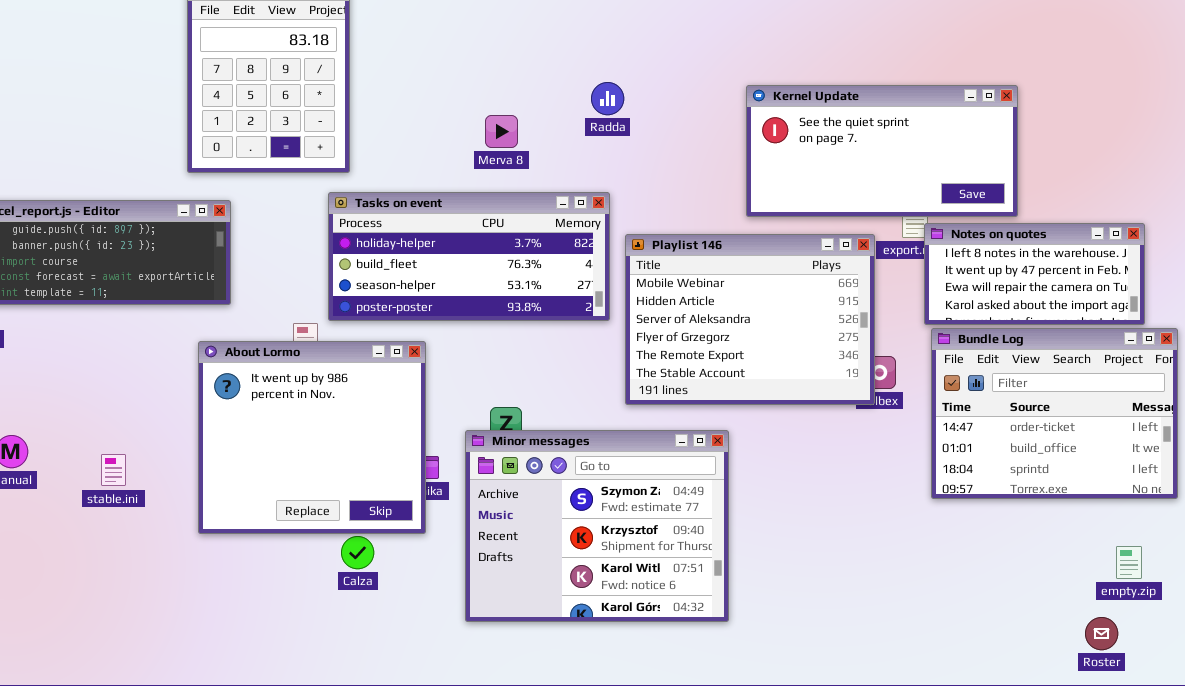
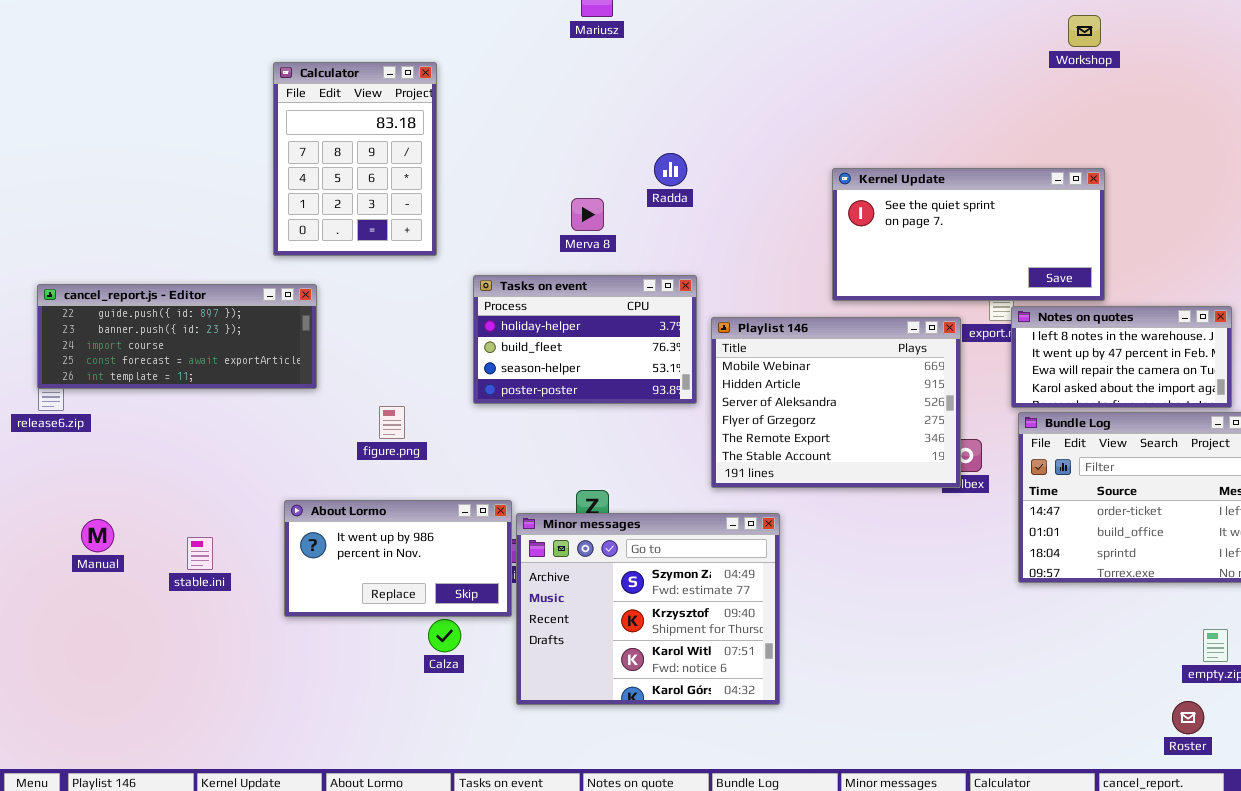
Radda: [591,82,624,115] -> [654,153,687,186], moved
Tasks on event: [328,192,610,321] -> [473,275,697,404], resized
About Lormo: [198,341,426,534] -> [284,500,512,617], resized
Minor messages: [465,430,729,622] -> [516,513,780,705], moved

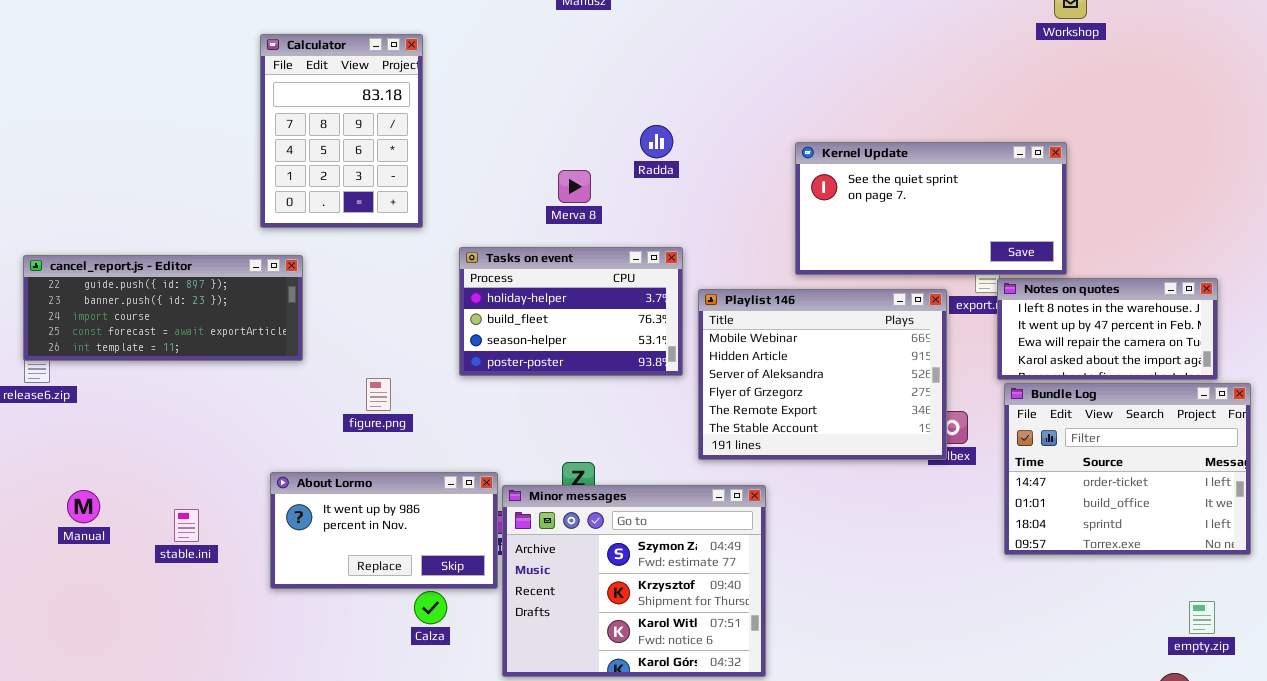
Kernel Update: [832,168,1105,301] -> [795,142,1067,275], moved

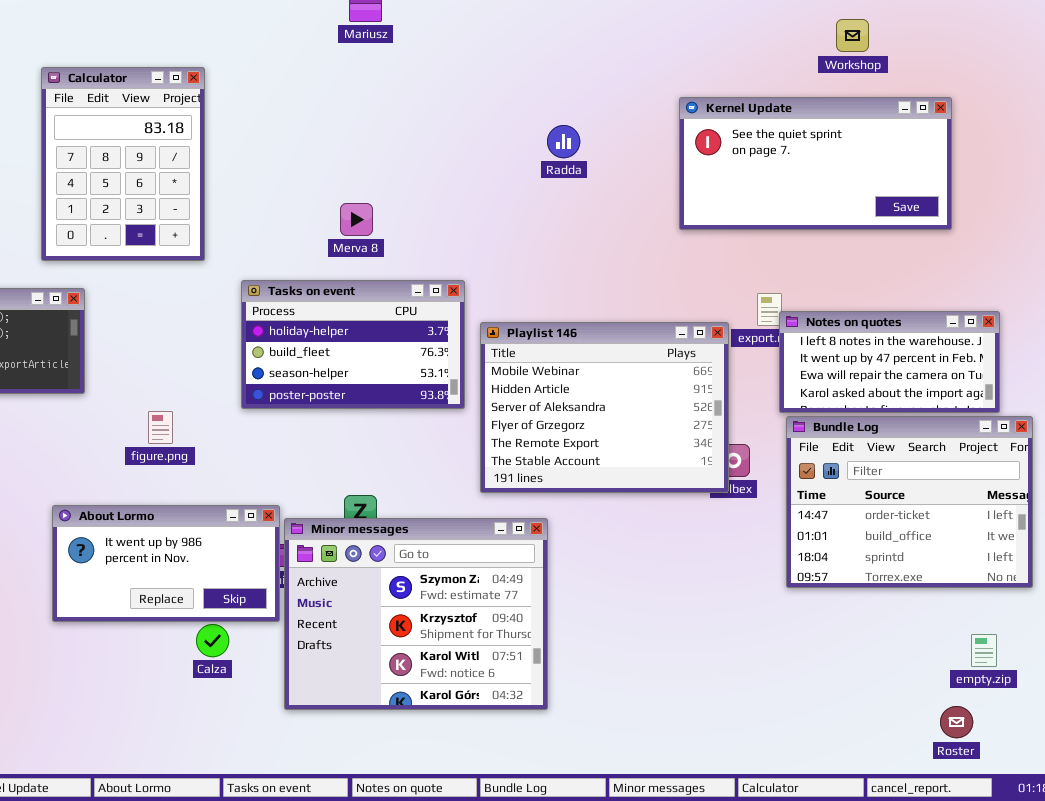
Radda: [640,125,673,158] -> [547,125,580,158], moved
Kernel Update: [795,142,1067,275] -> [679,97,952,230], moved

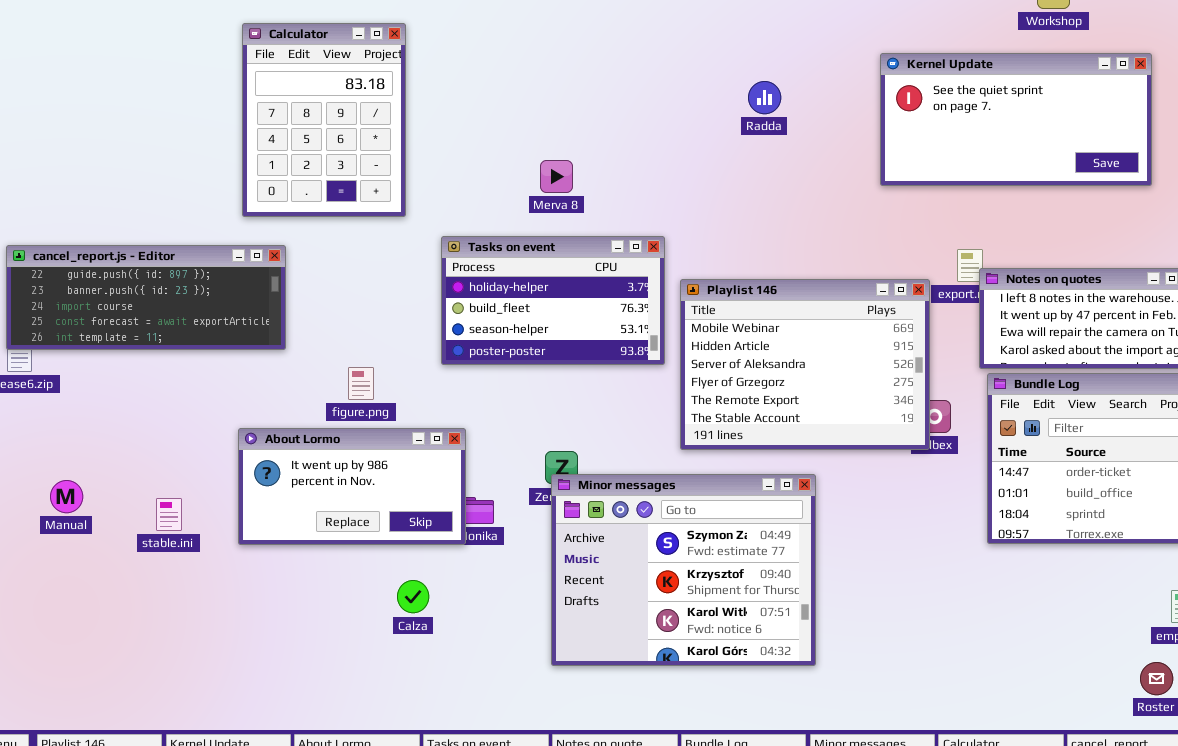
About Lormo: [52,505,280,622] -> [238,428,466,545], moved
Minor messages: [284,518,548,710] -> [551,474,816,666], moved

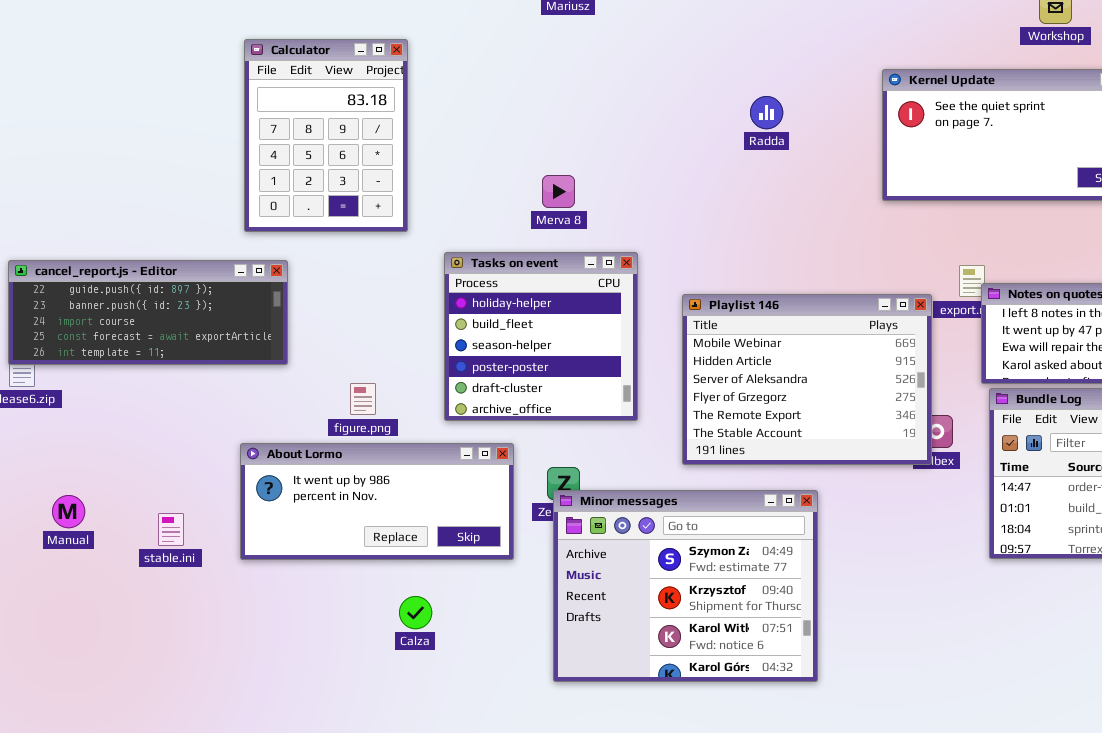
Tasks on event: [441,236,665,365] -> [444,252,638,421], resized
About Lormo: [238,428,466,545] -> [240,443,514,560], resized

